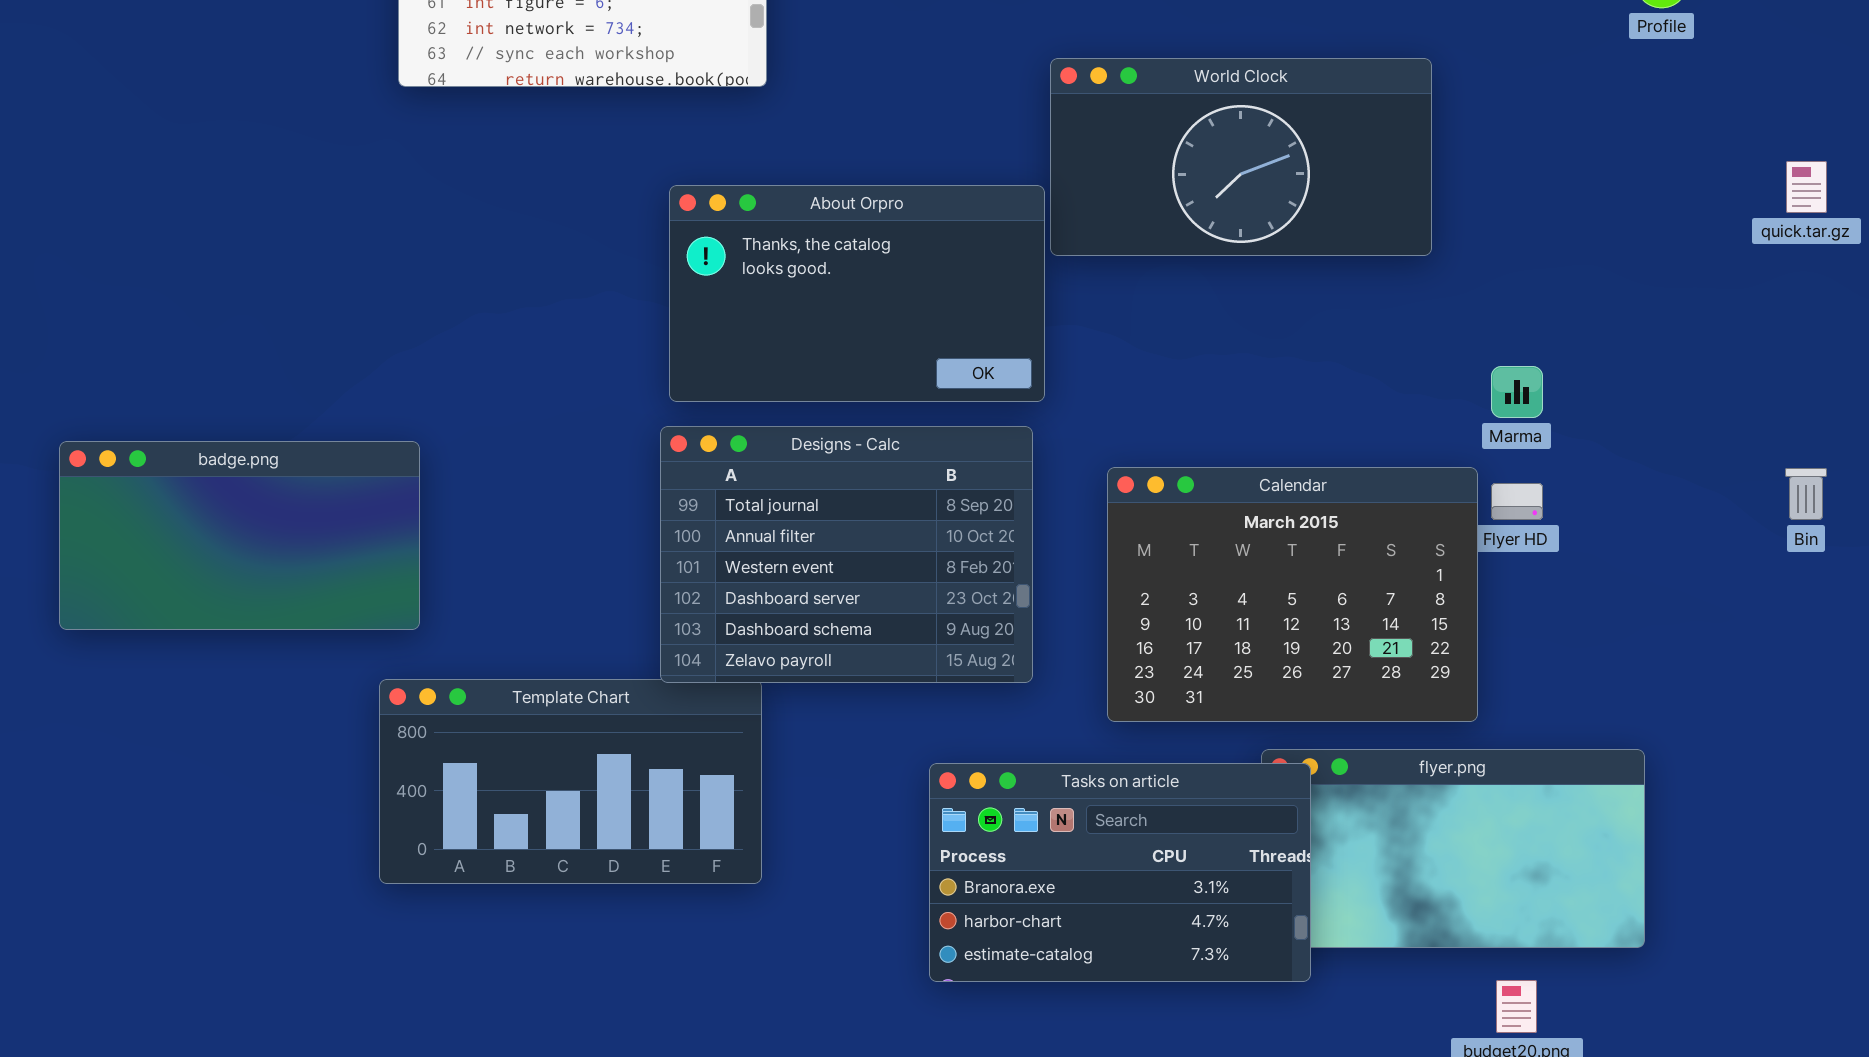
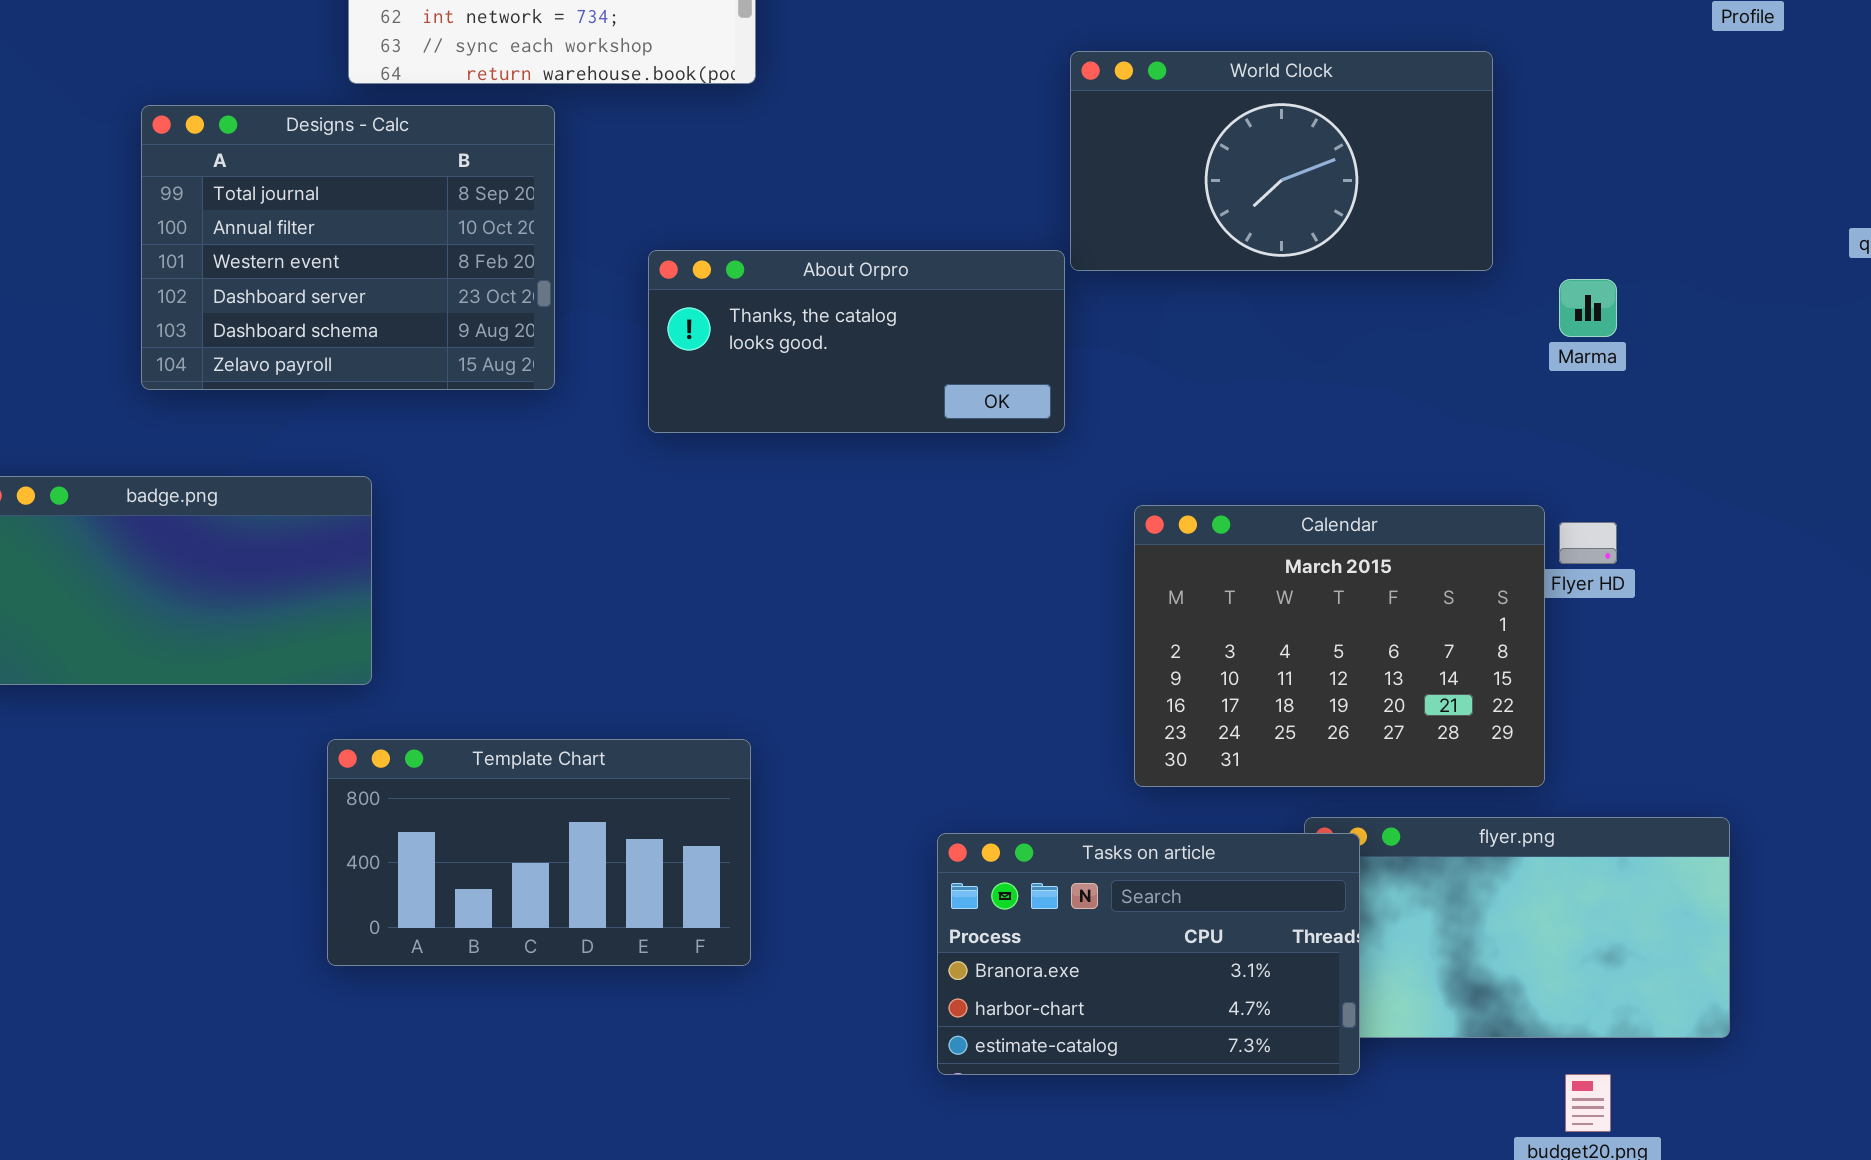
About Orpro: [669,185,1045,402] -> [648,250,1065,433], resized
Marma: [1491,366,1543,418] -> [1559,279,1617,337], moved
Designs - Calc: [660,426,1033,683] -> [141,105,555,390], moved

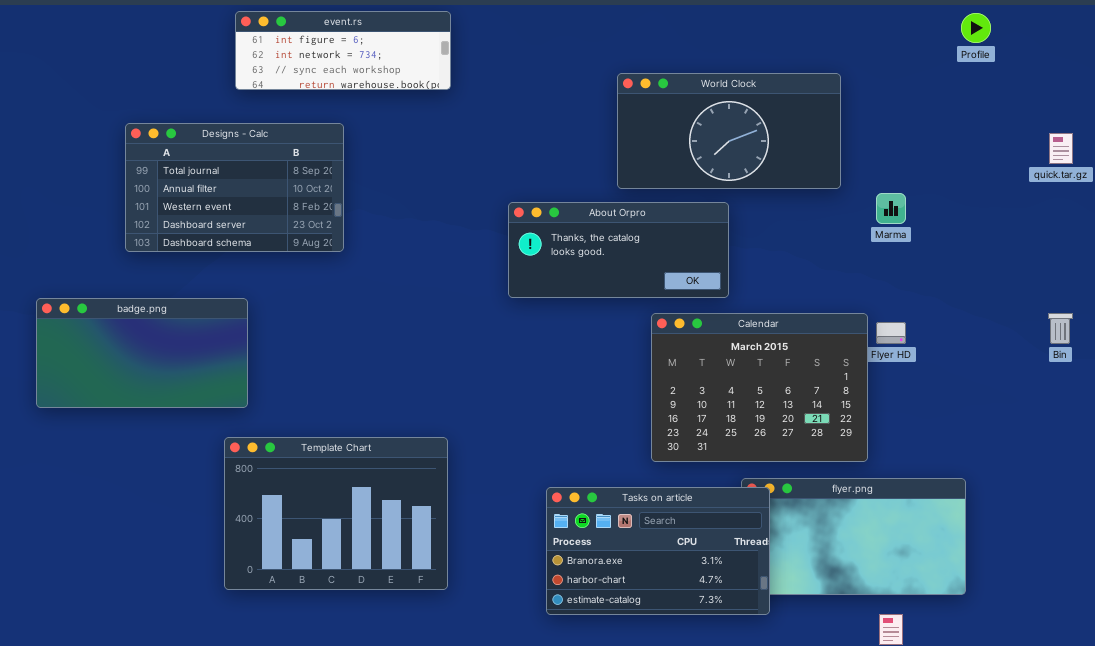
Designs - Calc: [141,105,555,390] -> [125,123,344,252], resized
About Orpro: [648,250,1065,433] -> [508,202,729,298], moved
Template Chart: [327,739,751,966] -> [224,437,448,590], resized

